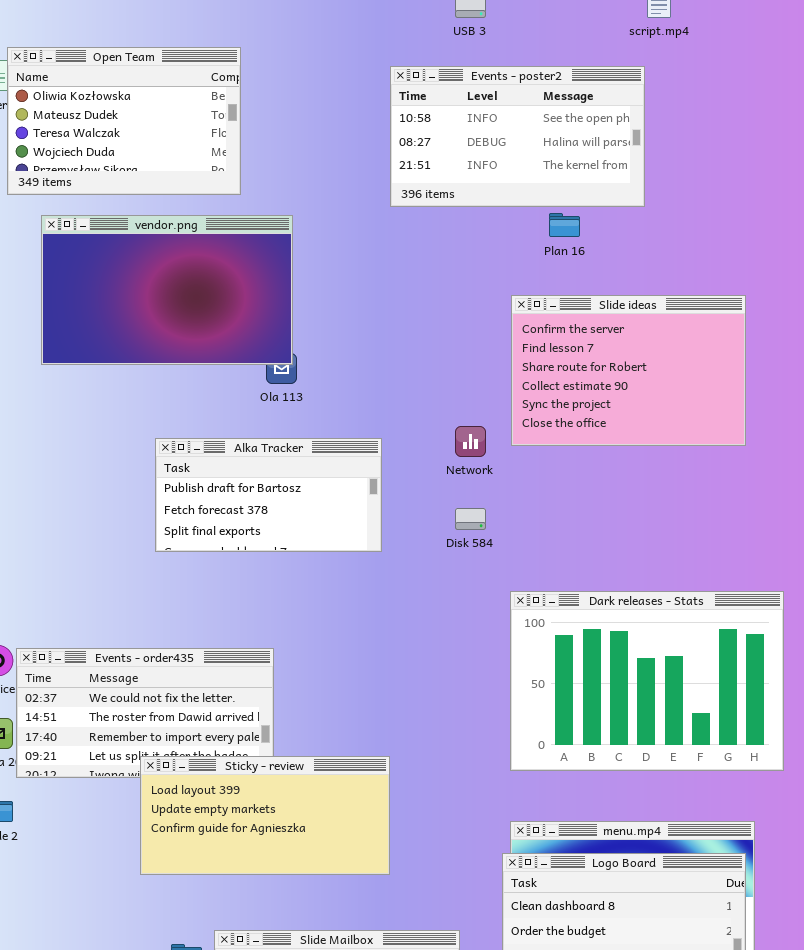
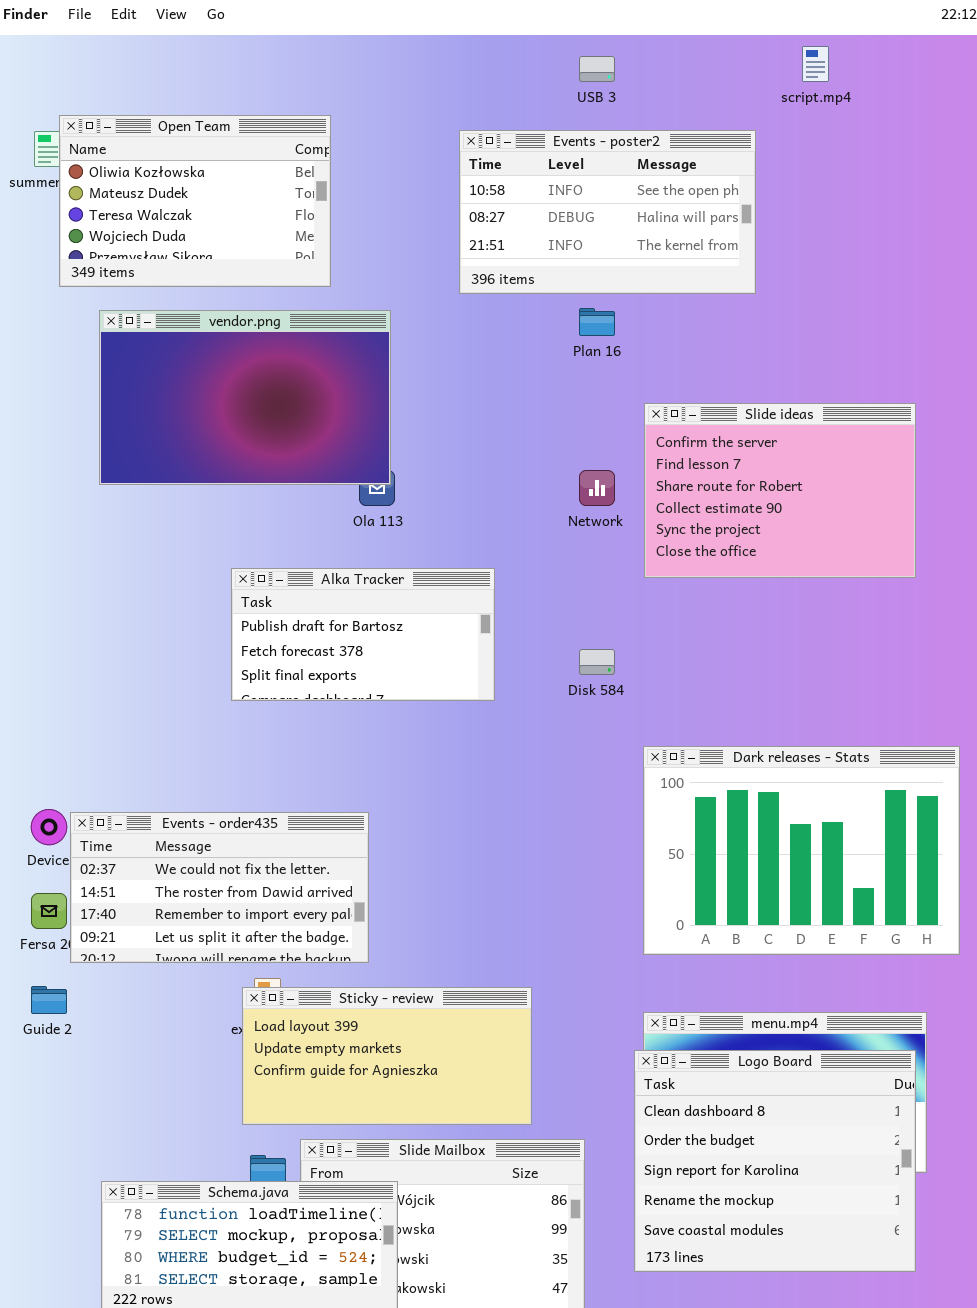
Events - poster2: [390,66,645,207] -> [459,130,756,294], moved
Plan 16: [549,213,580,237] -> [579,308,615,336], moved
Network: [455,426,486,457] -> [579,470,615,506], moved
Sticky - review: [140,756,390,875] -> [242,987,532,1125], moved

